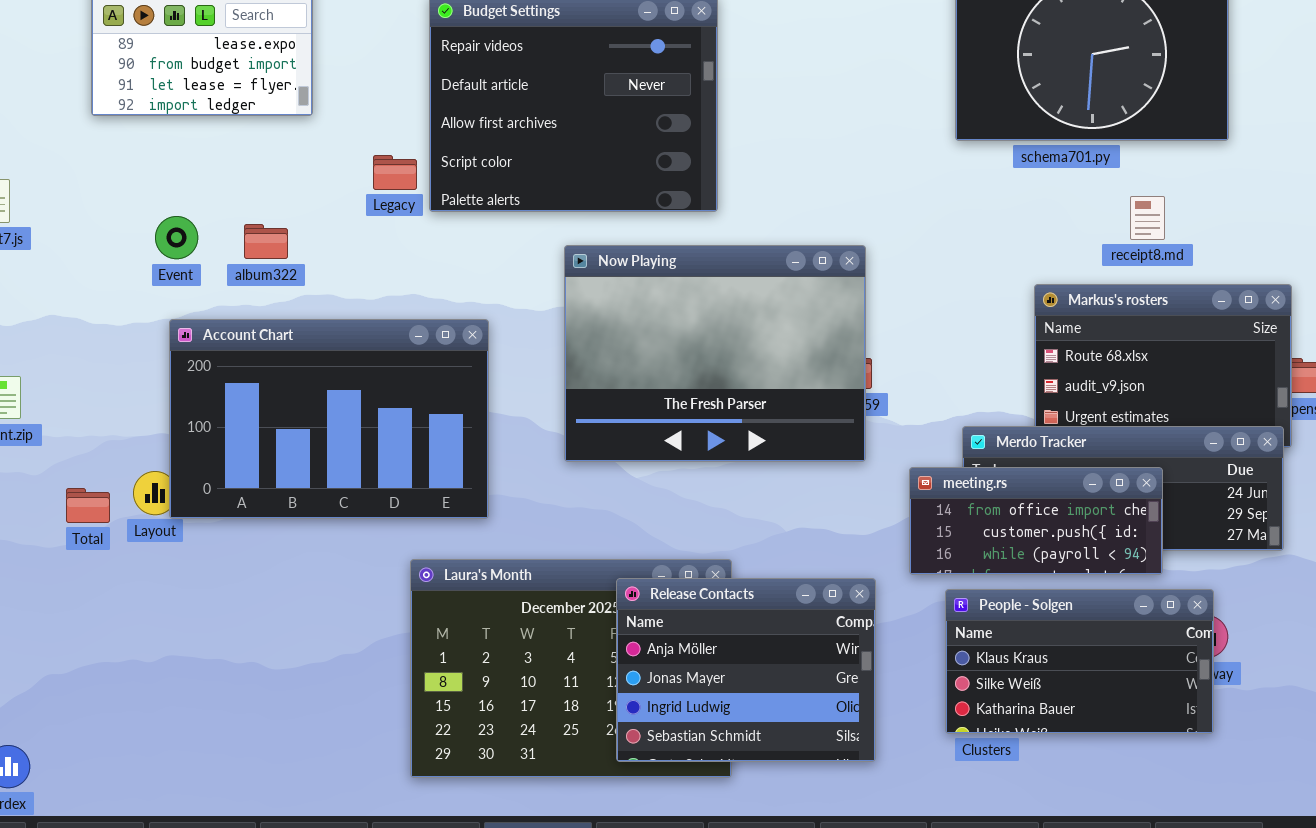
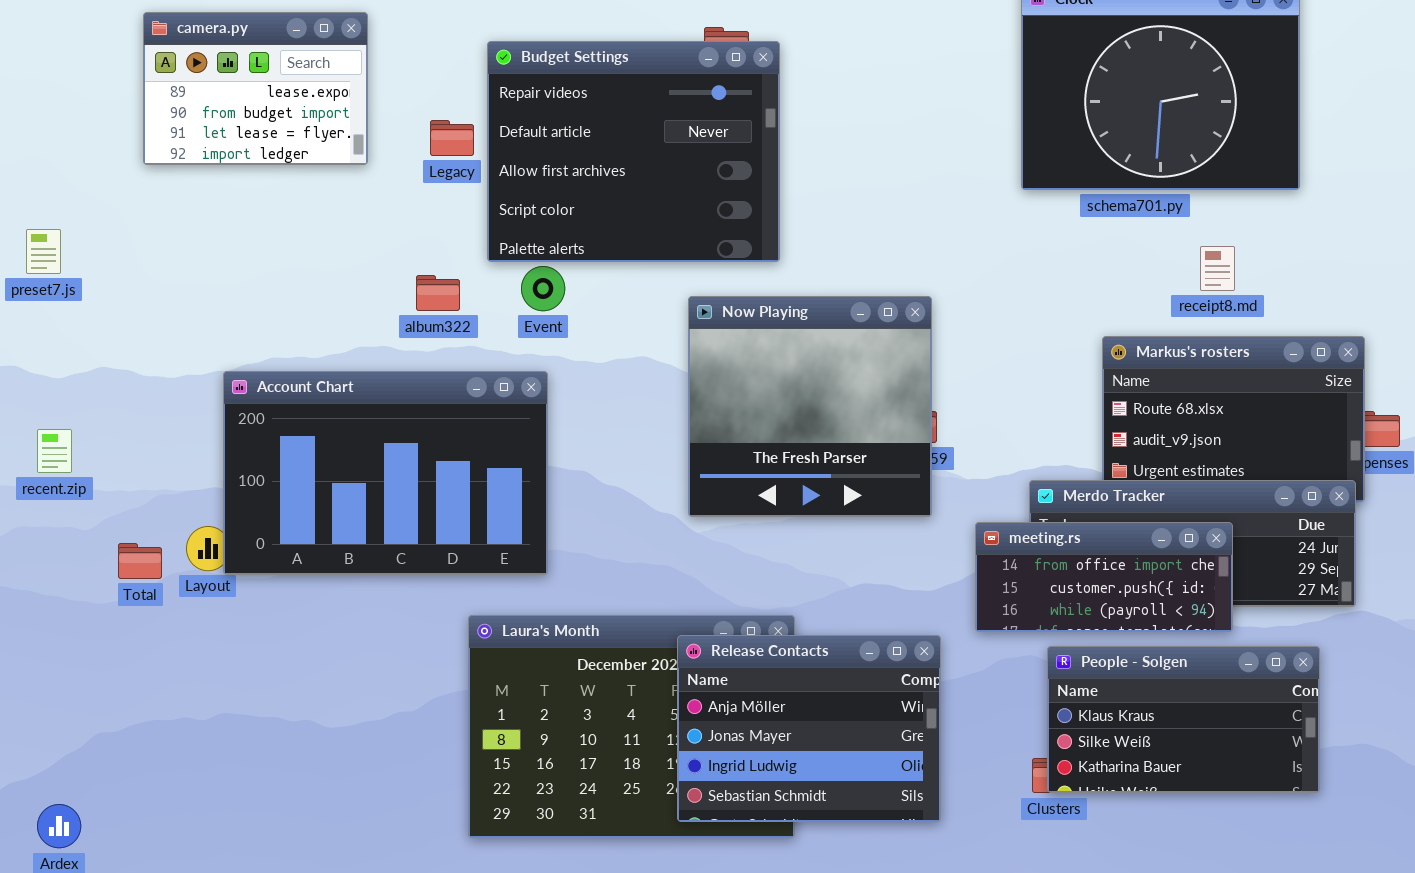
Legacy: [373,155,417,190] -> [430,120,474,156], moved
Event: [155,216,198,259] -> [521,266,565,311], moved
album322: [244,224,288,259] -> [416,275,460,311], moved
Now Playing: [564,245,866,462] -> [688,296,932,517], resized
People - Solgen: [945,589,1214,734] -> [1047,646,1320,793], moved

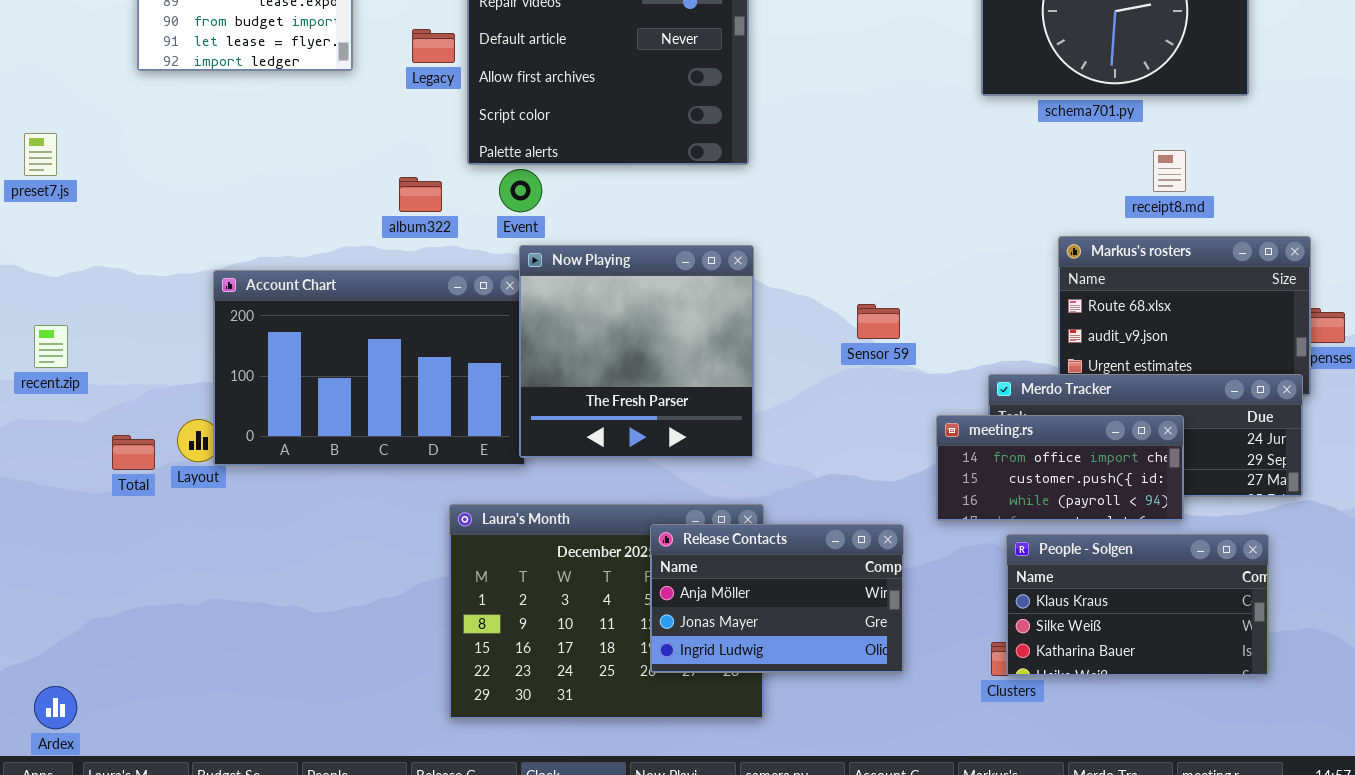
Now Playing: [688,296,932,517] -> [519,245,754,458], moved
Release Contacts: [677,635,941,822] -> [650,524,904,673], resized

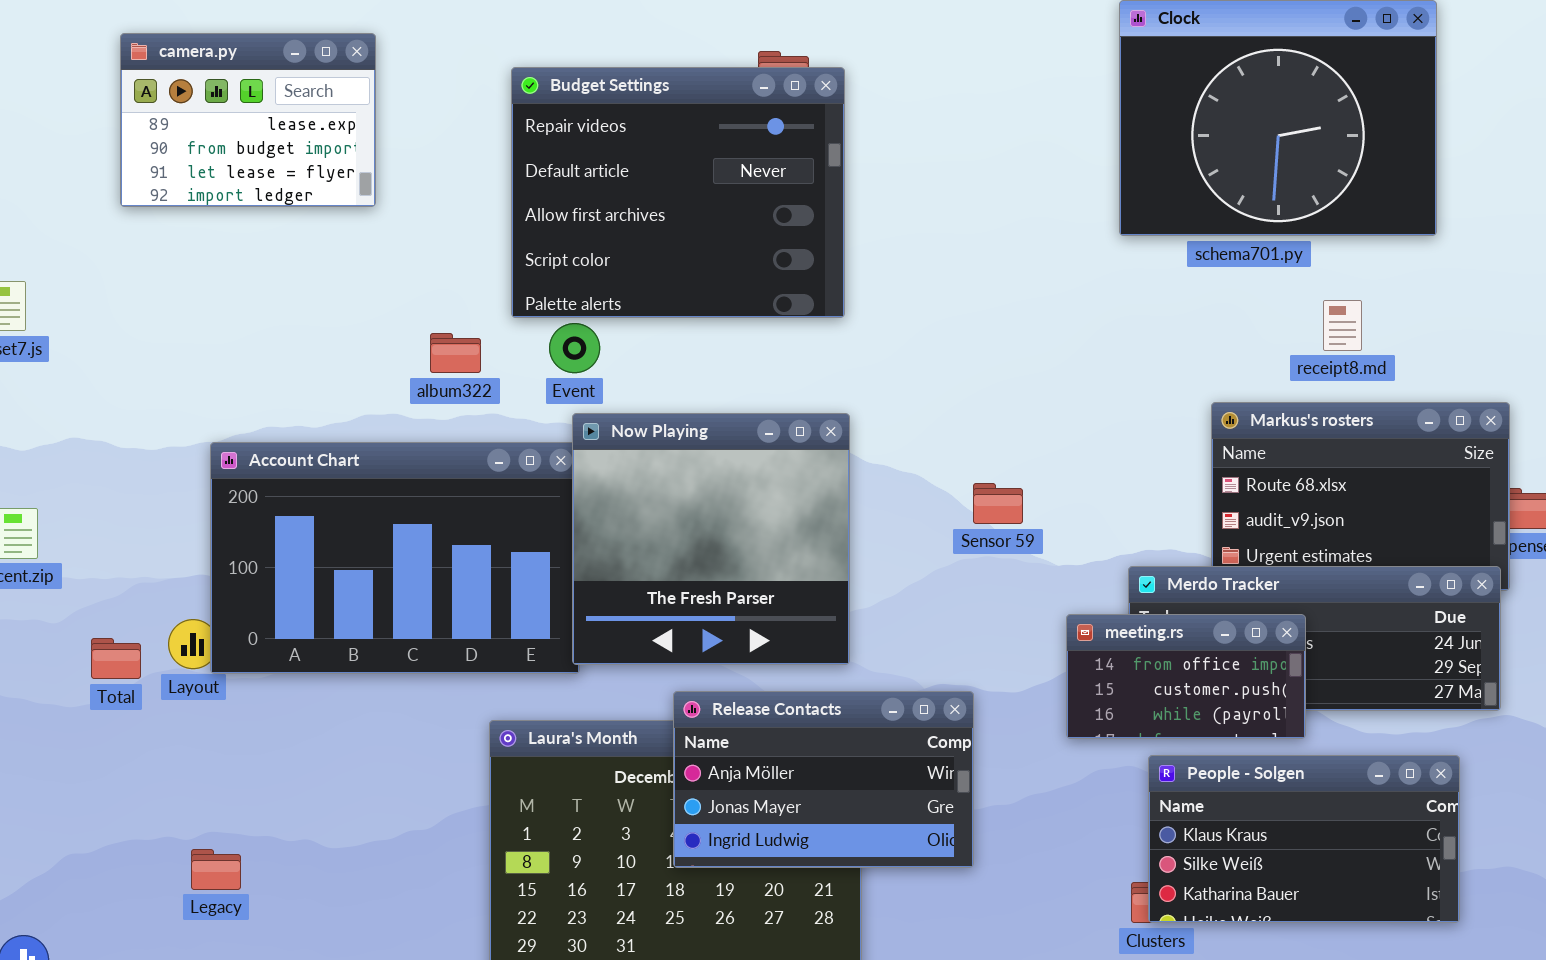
Legacy: [412,29,455,63] -> [191,849,241,890], moved
meeting.rs: [936,415,1184,521] -> [1066,614,1306,739], resized
Release Contacts: [650,524,904,673] -> [673,691,974,868], moved

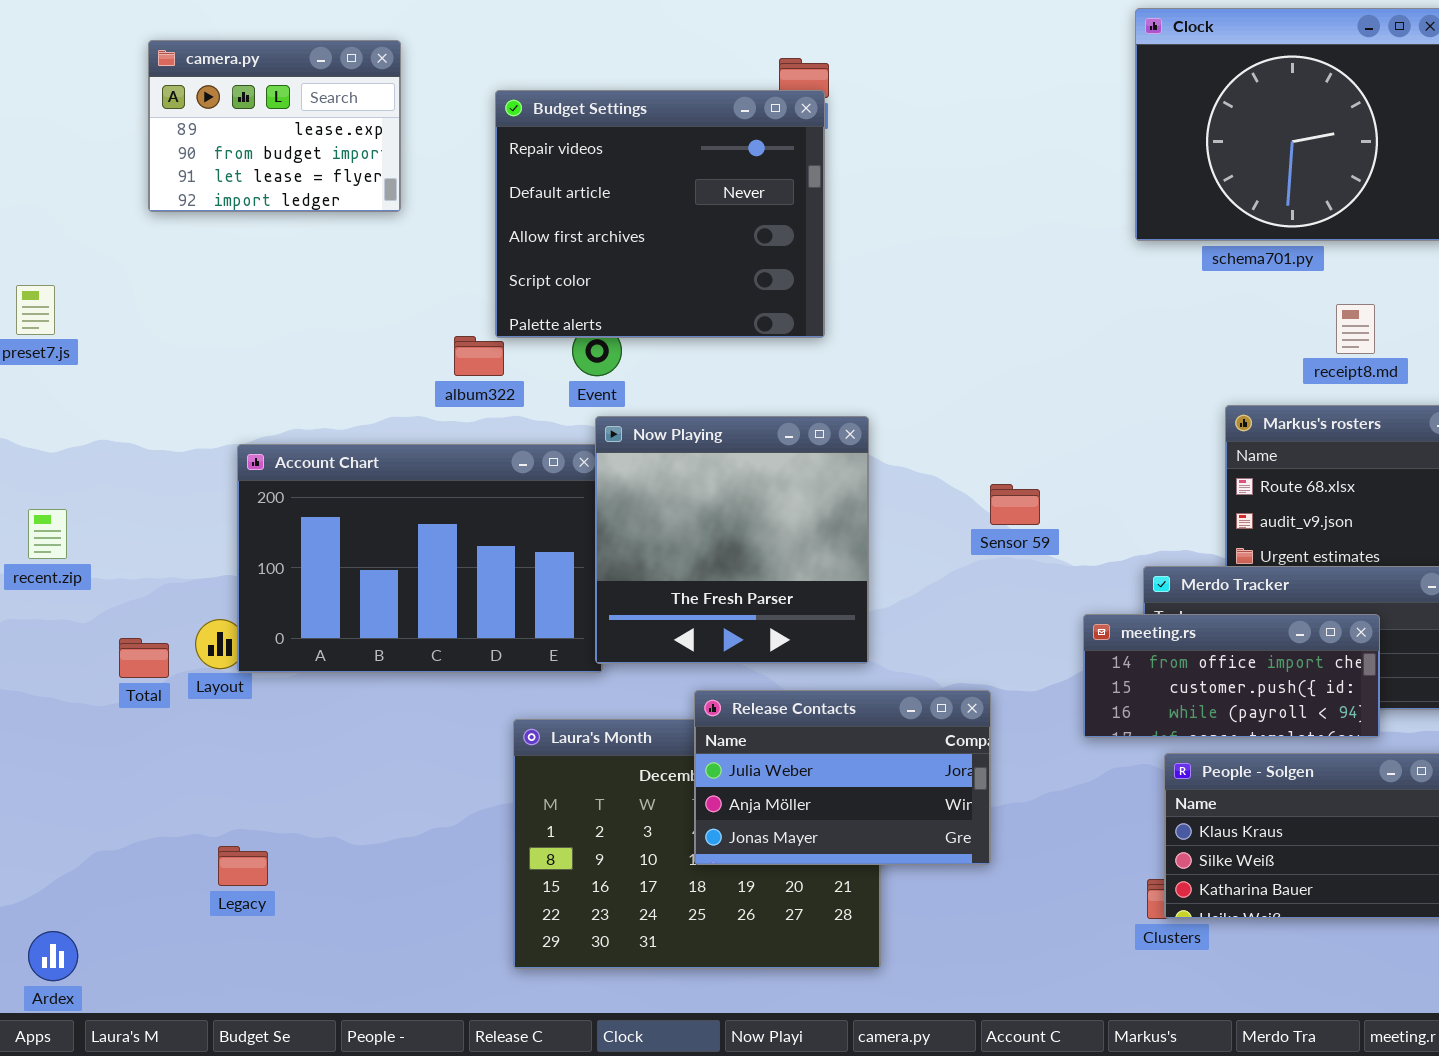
Budget Settings: [511,67,845,318] -> [495,90,825,338], moved
meeting.rs: [1066,614,1306,739] -> [1083,614,1380,738], resized
Release Contacts: [673,691,974,868] -> [694,690,991,865], scrolled up 1 row

